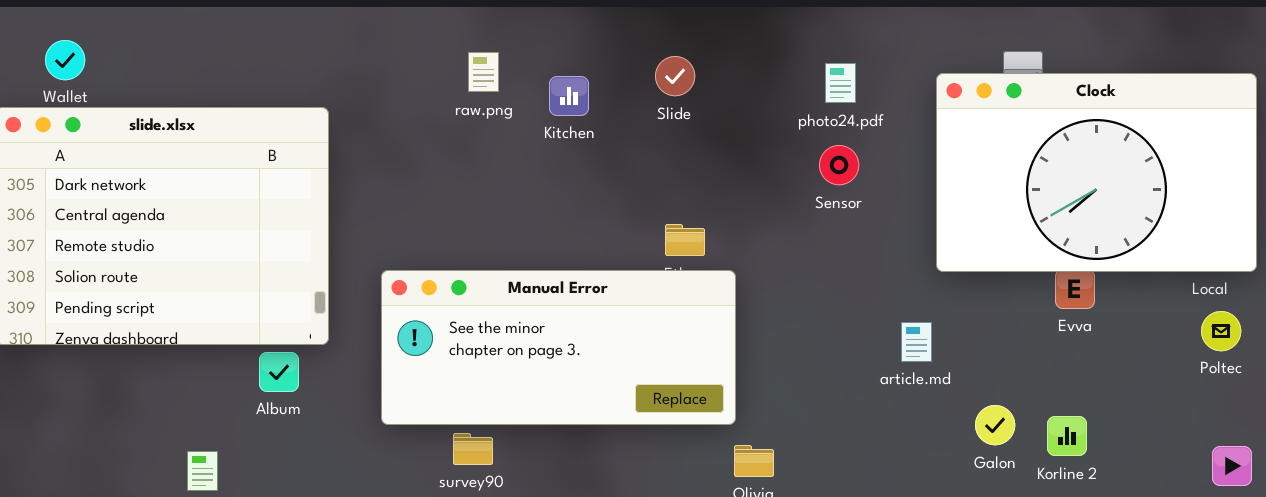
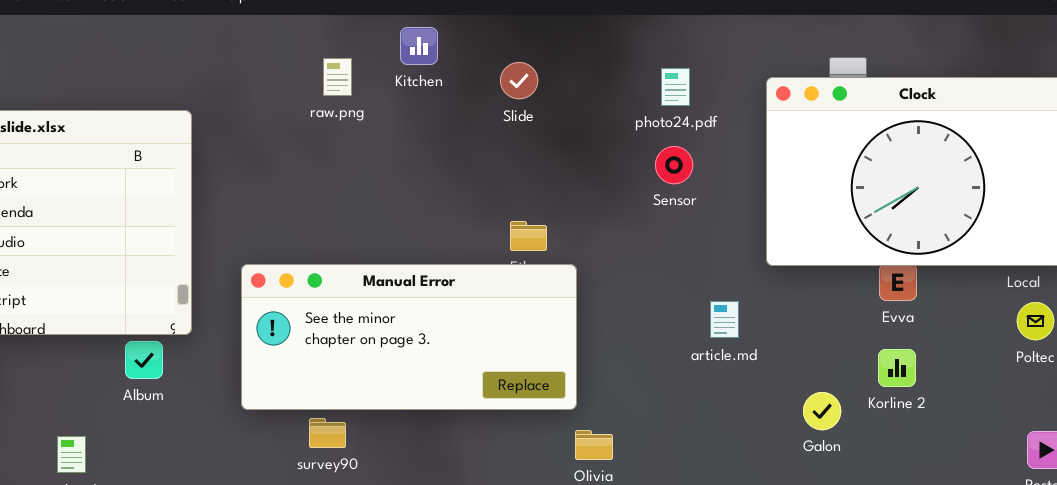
Kitchen: [549,76,589,116] -> [400,27,438,65], moved
article.md: [901,322,932,362] -> [710,301,739,338], moved
Korline 2: [1047,416,1087,456] -> [878,349,916,387], moved

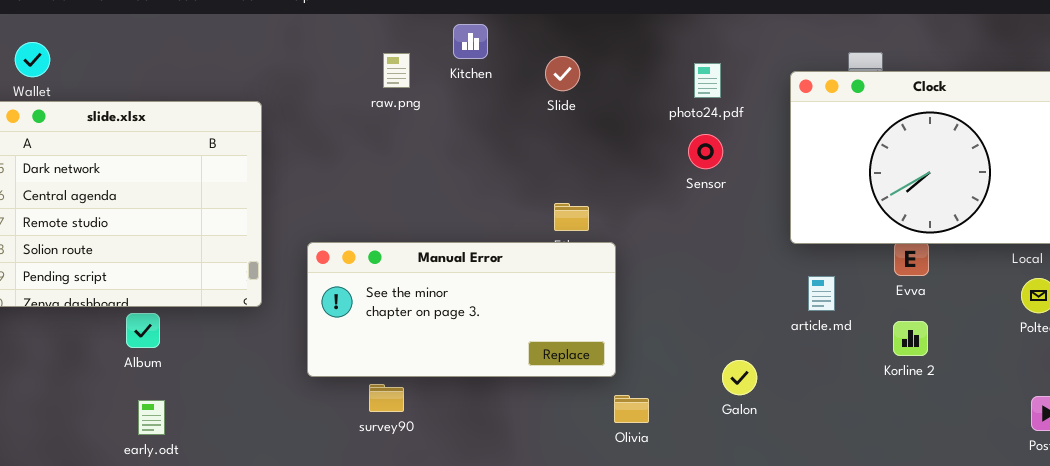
article.md: [710,301,739,338] -> [808,276,835,311], moved
Album: [125,341,163,379] -> [126,313,160,348], moved
Galon: [803,392,841,430] -> [722,360,757,395], moved

